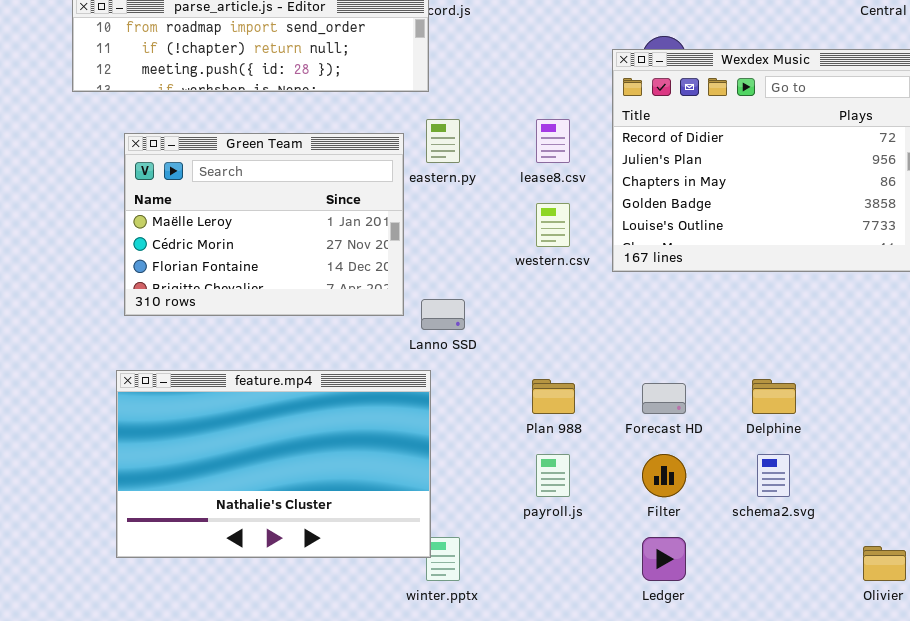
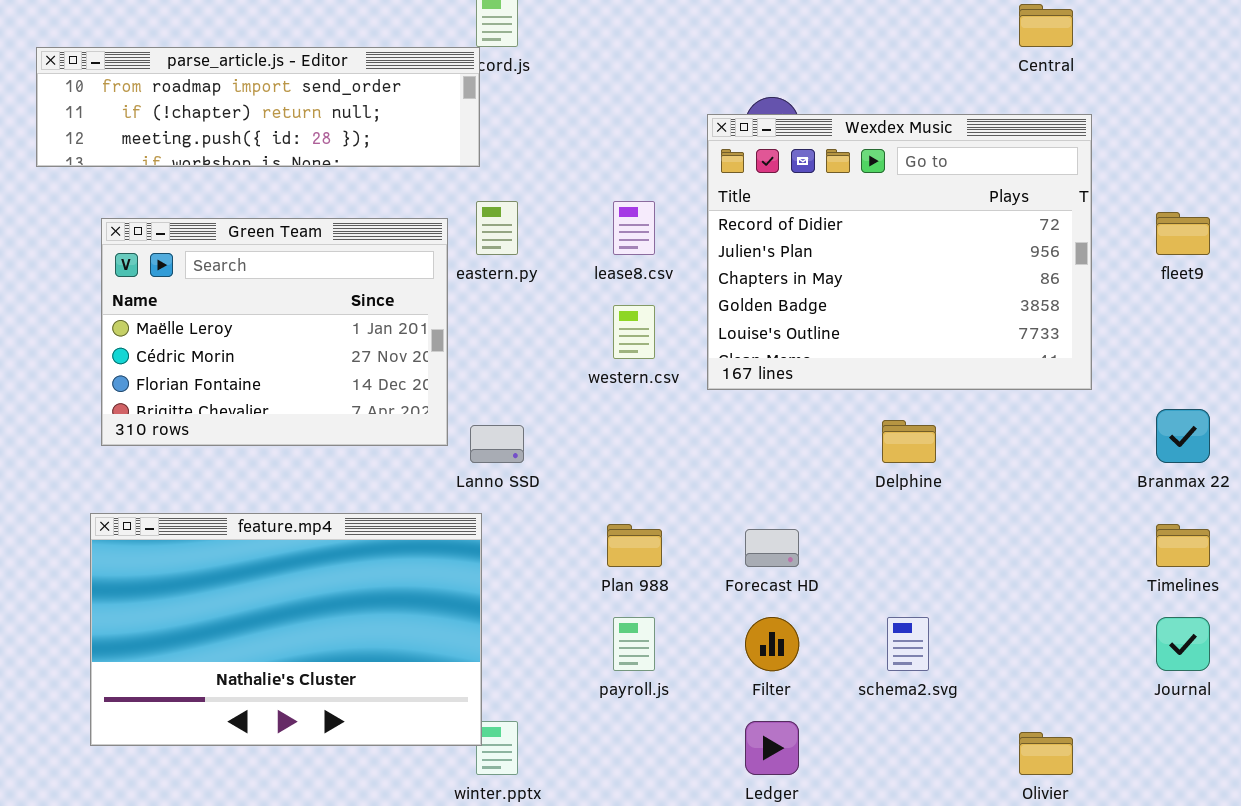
Delphine: [752,379,796,414] -> [882,420,936,463], moved

